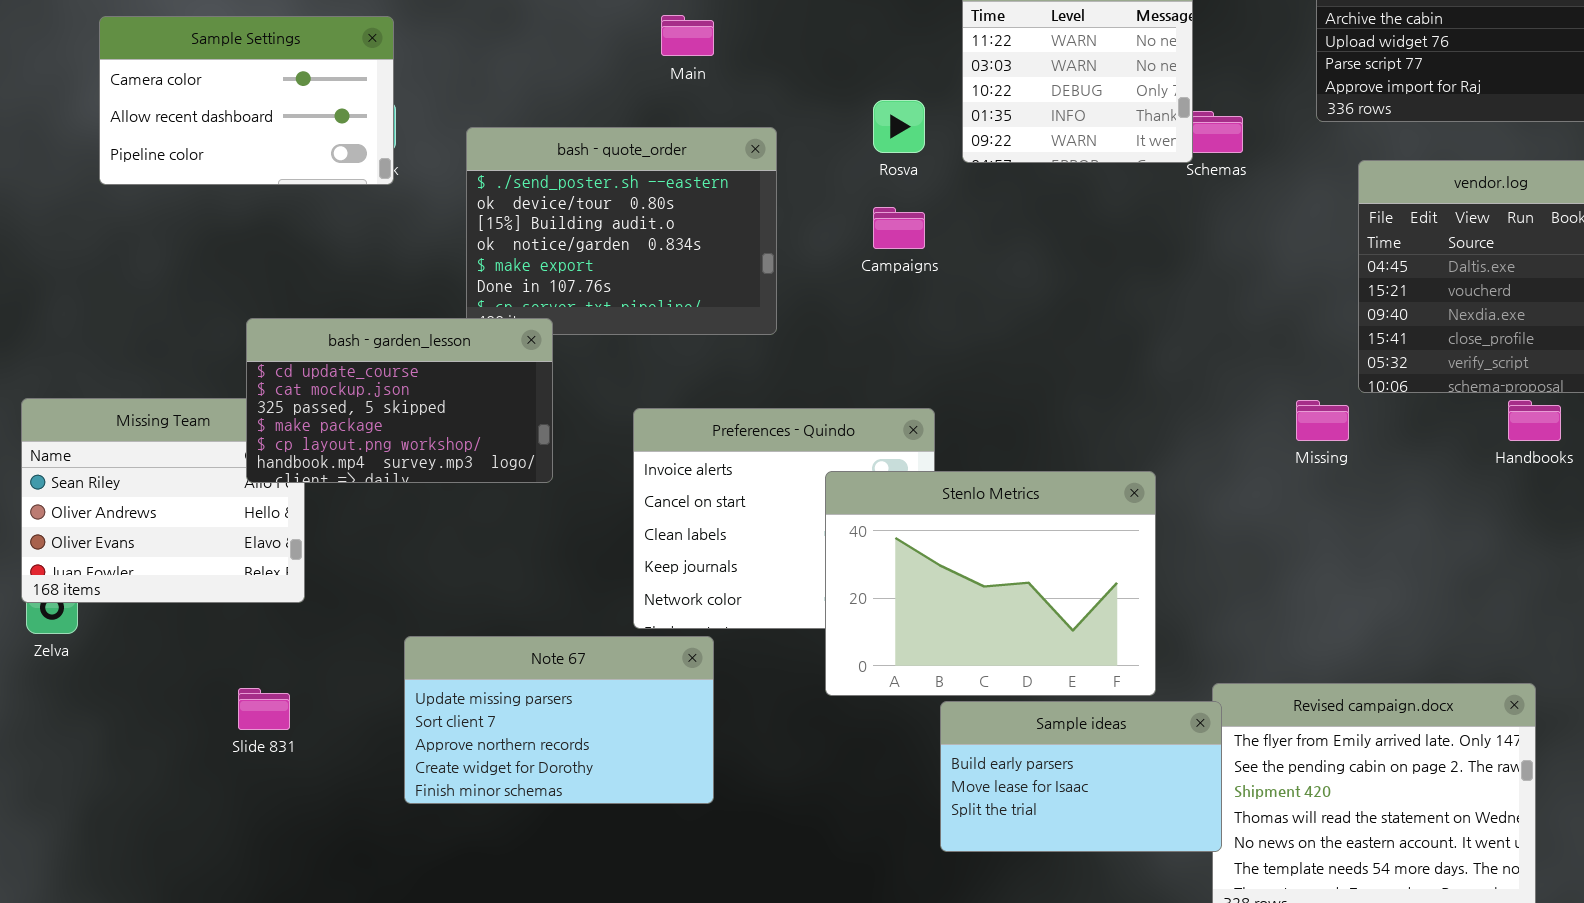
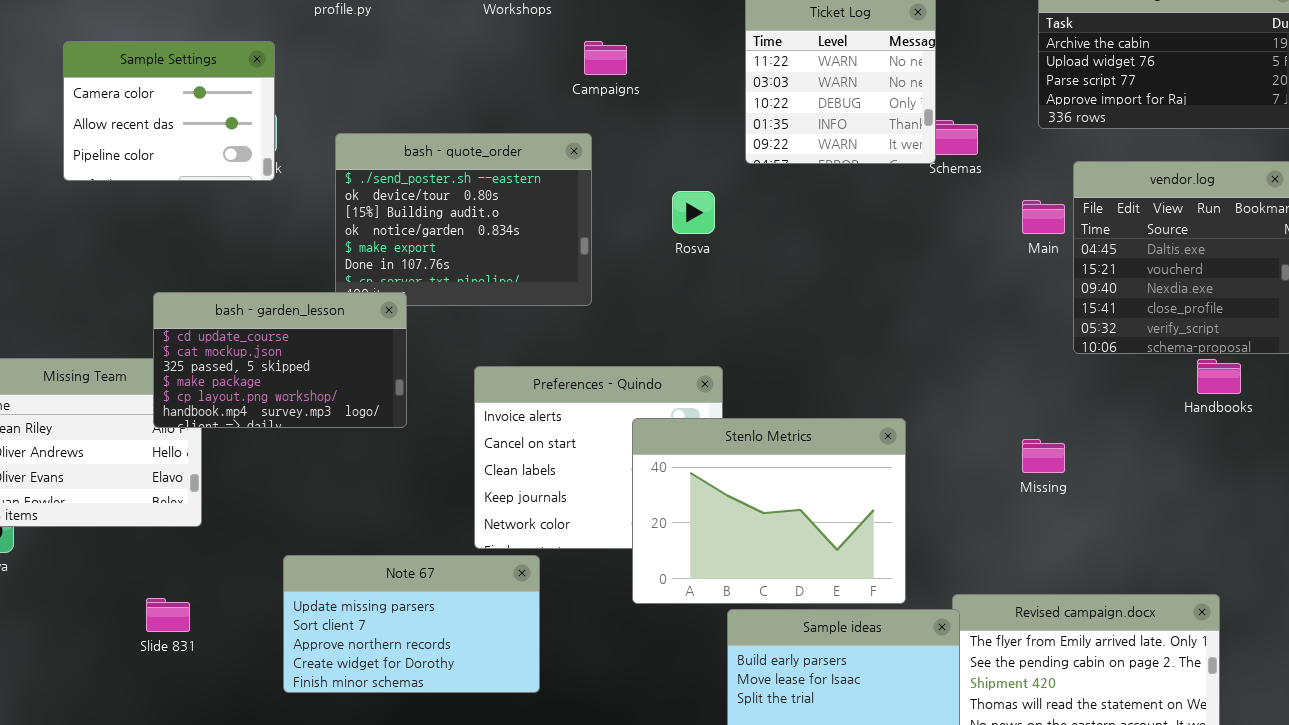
Main: [661,15,714,56] -> [1022,200,1065,234], moved
Sample Settings: [99,16,394,185] -> [63,41,275,181], resized
Rosva: [873,100,925,153] -> [672,191,715,234], moved
Campaigns: [873,207,925,249] -> [584,41,627,75], moved
Missing: [1296,400,1349,441] -> [1022,439,1065,473], moved

